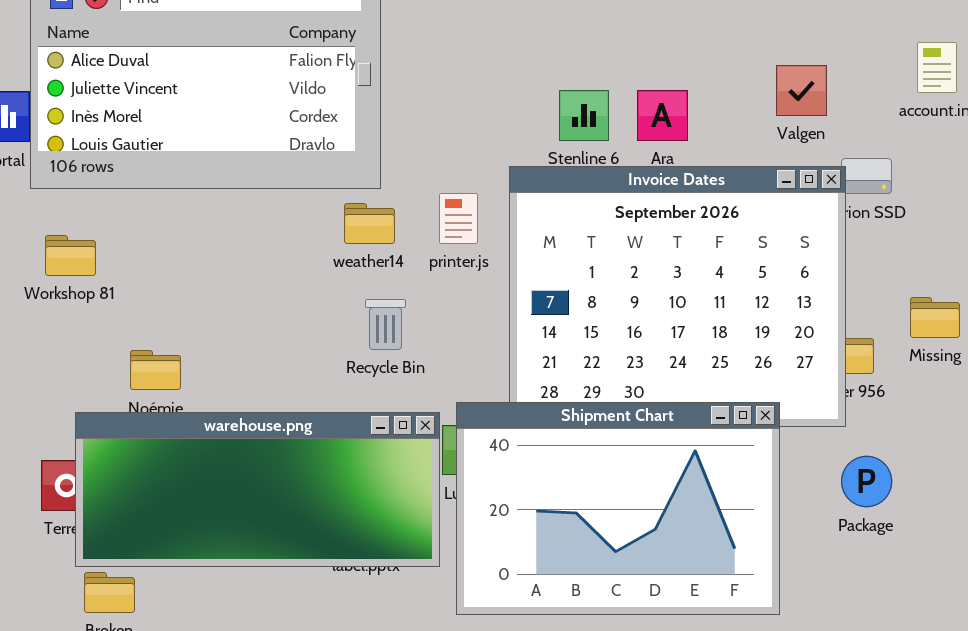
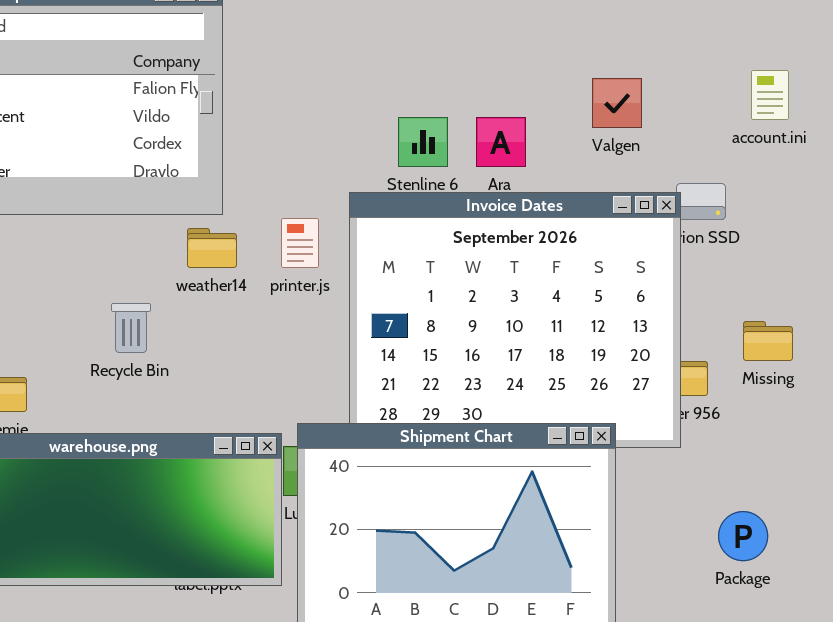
Valgen: [776,65,827,116] -> [592,78,642,128], moved
Recycle Bin: [365,299,406,350] -> [111,303,151,353], moved
Package: [841,456,892,507] -> [718,511,768,561], moved

